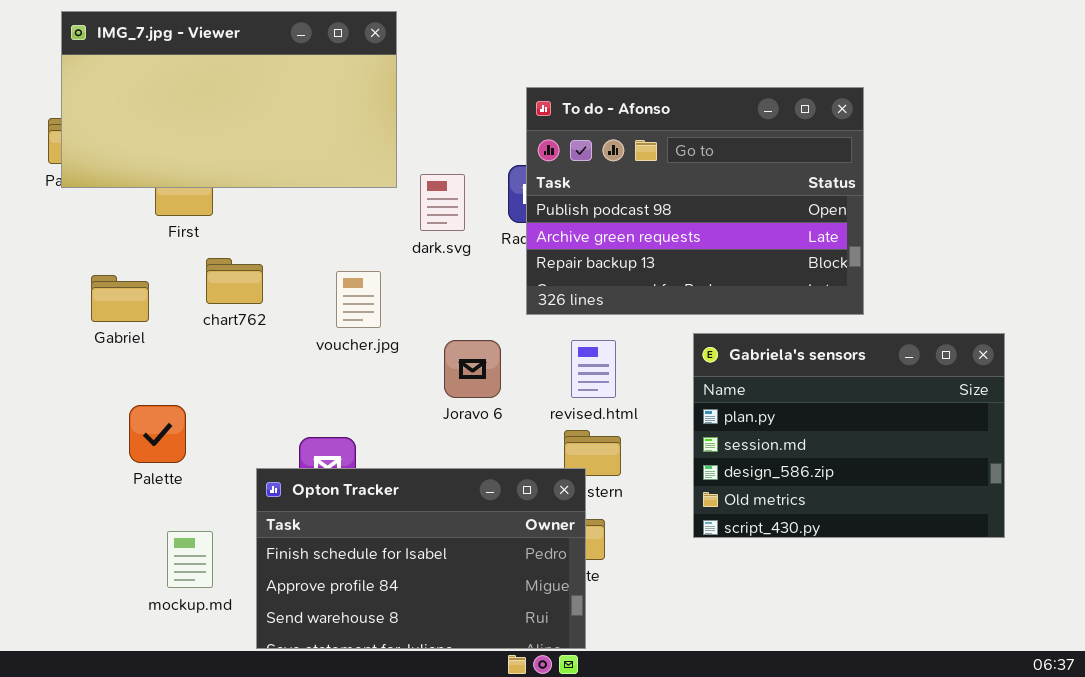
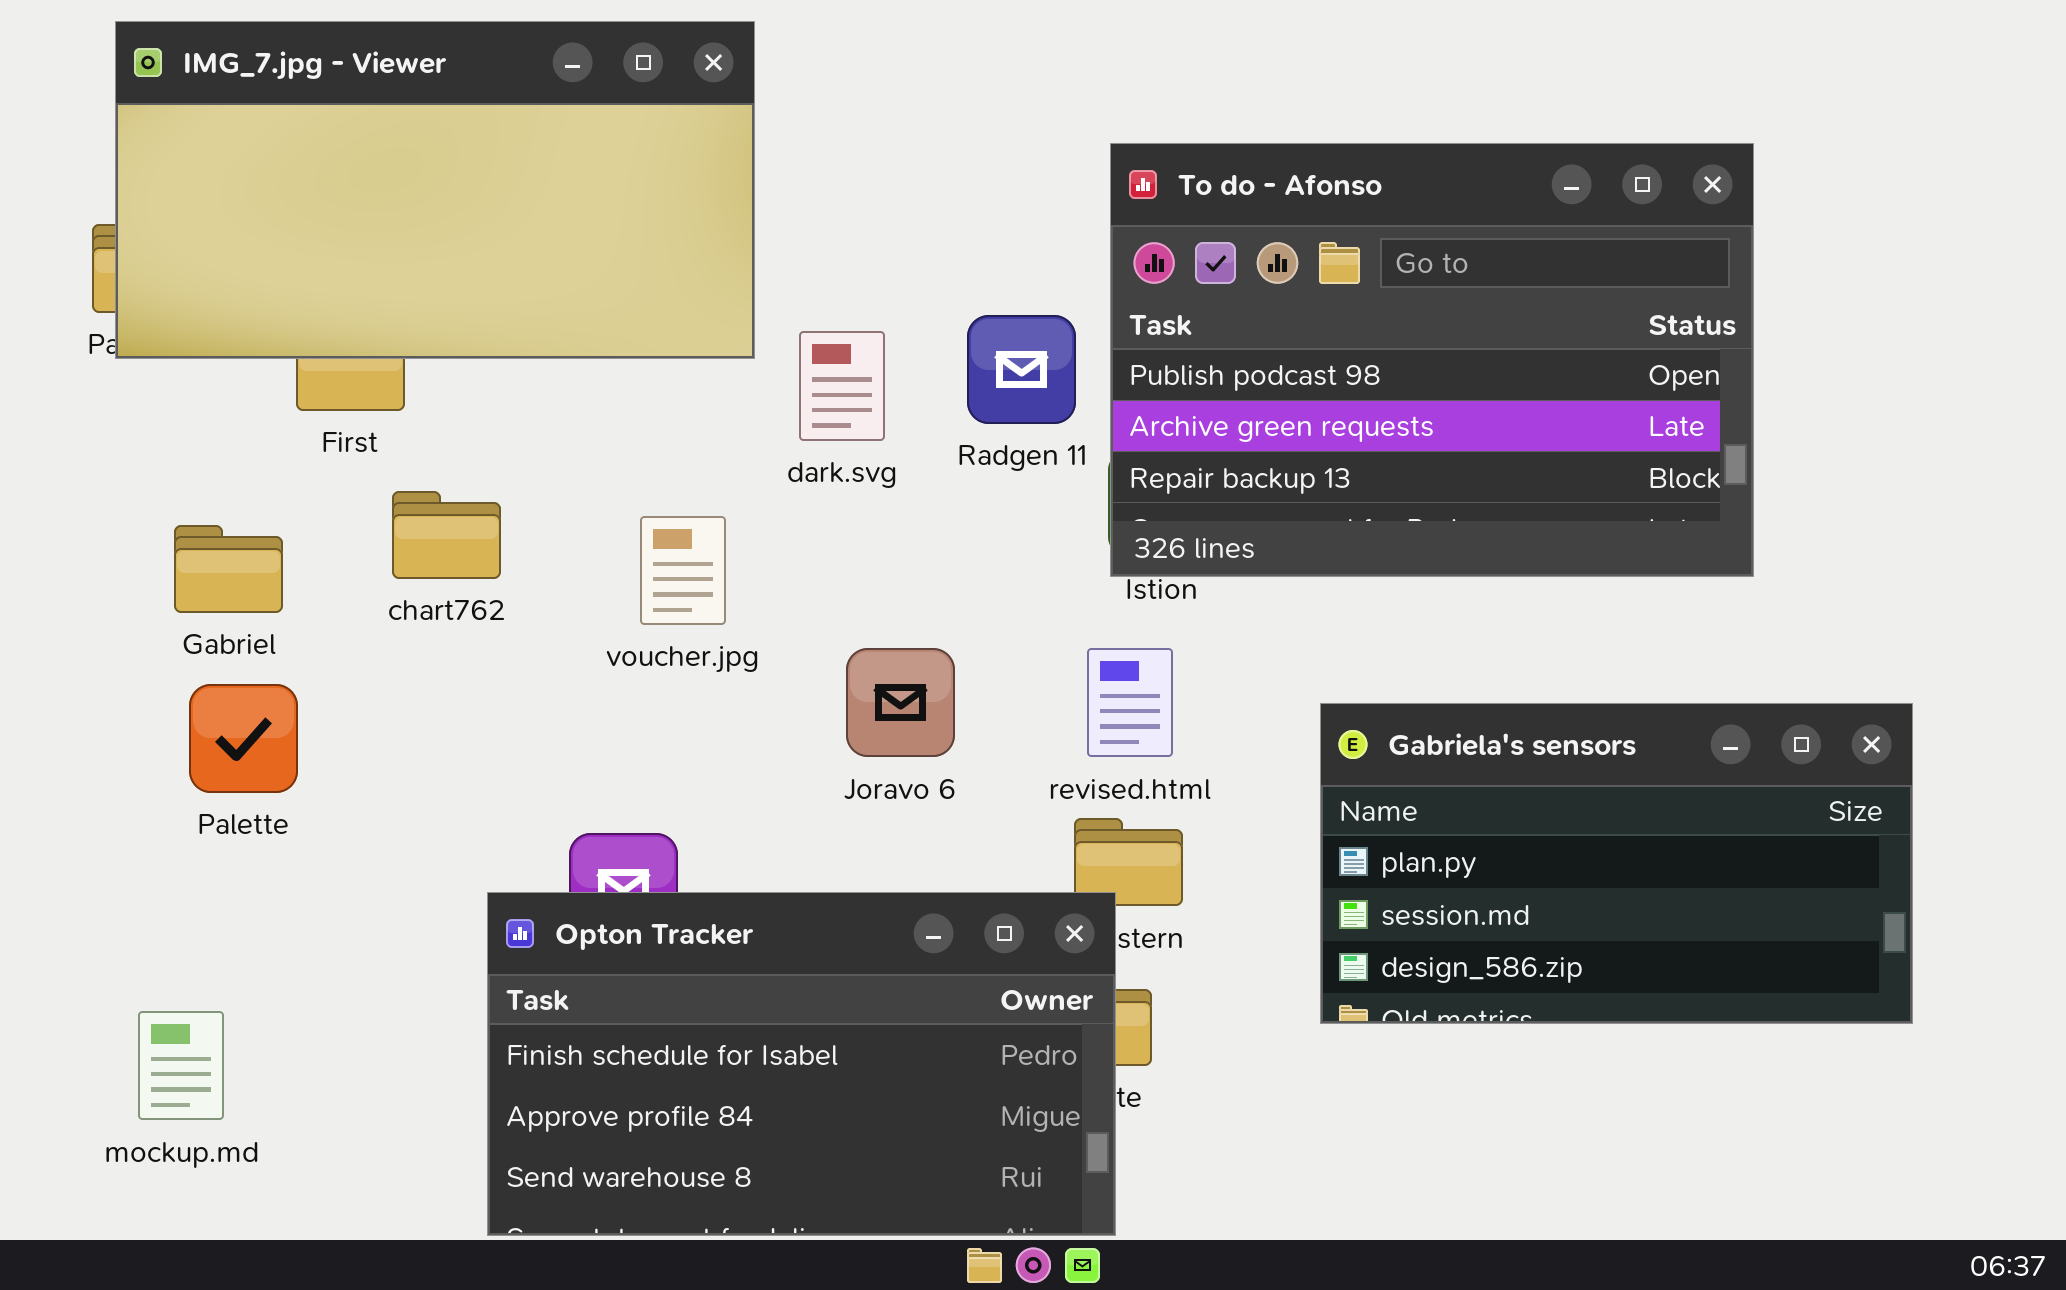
To do - Afonso: [526,87,864,315] -> [1110,143,1754,577], moved
Gabriela's sensors: [693,333,1005,538] -> [1320,703,1913,1024], resized
Palette: [129,405,186,463] -> [189,684,298,793], moved
mockup.md: [167,531,213,588] -> [138,1011,224,1120], moved

